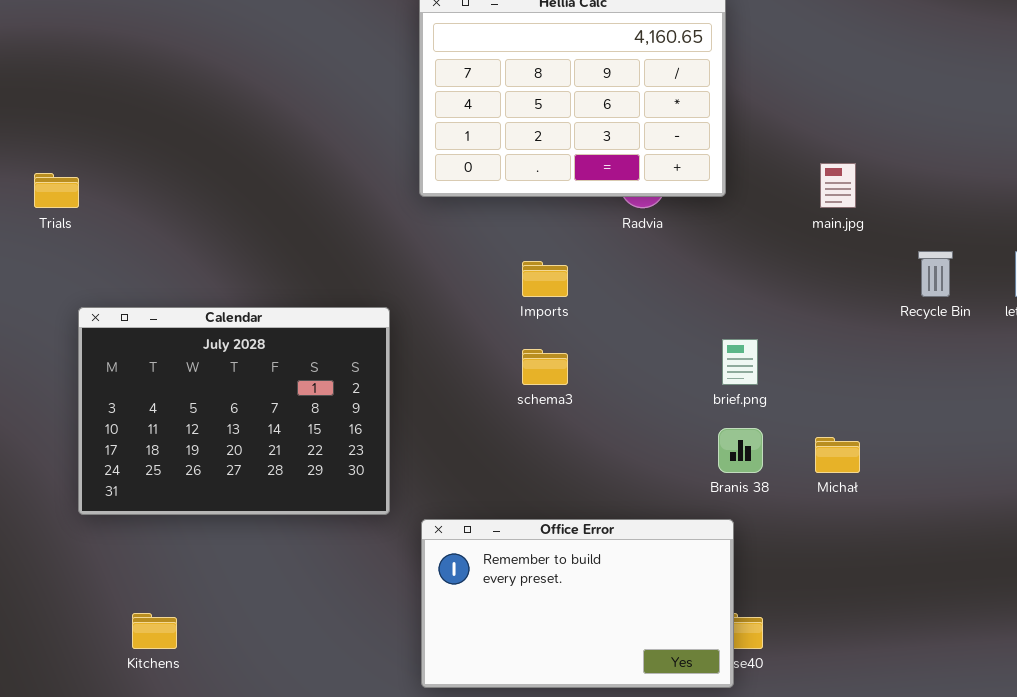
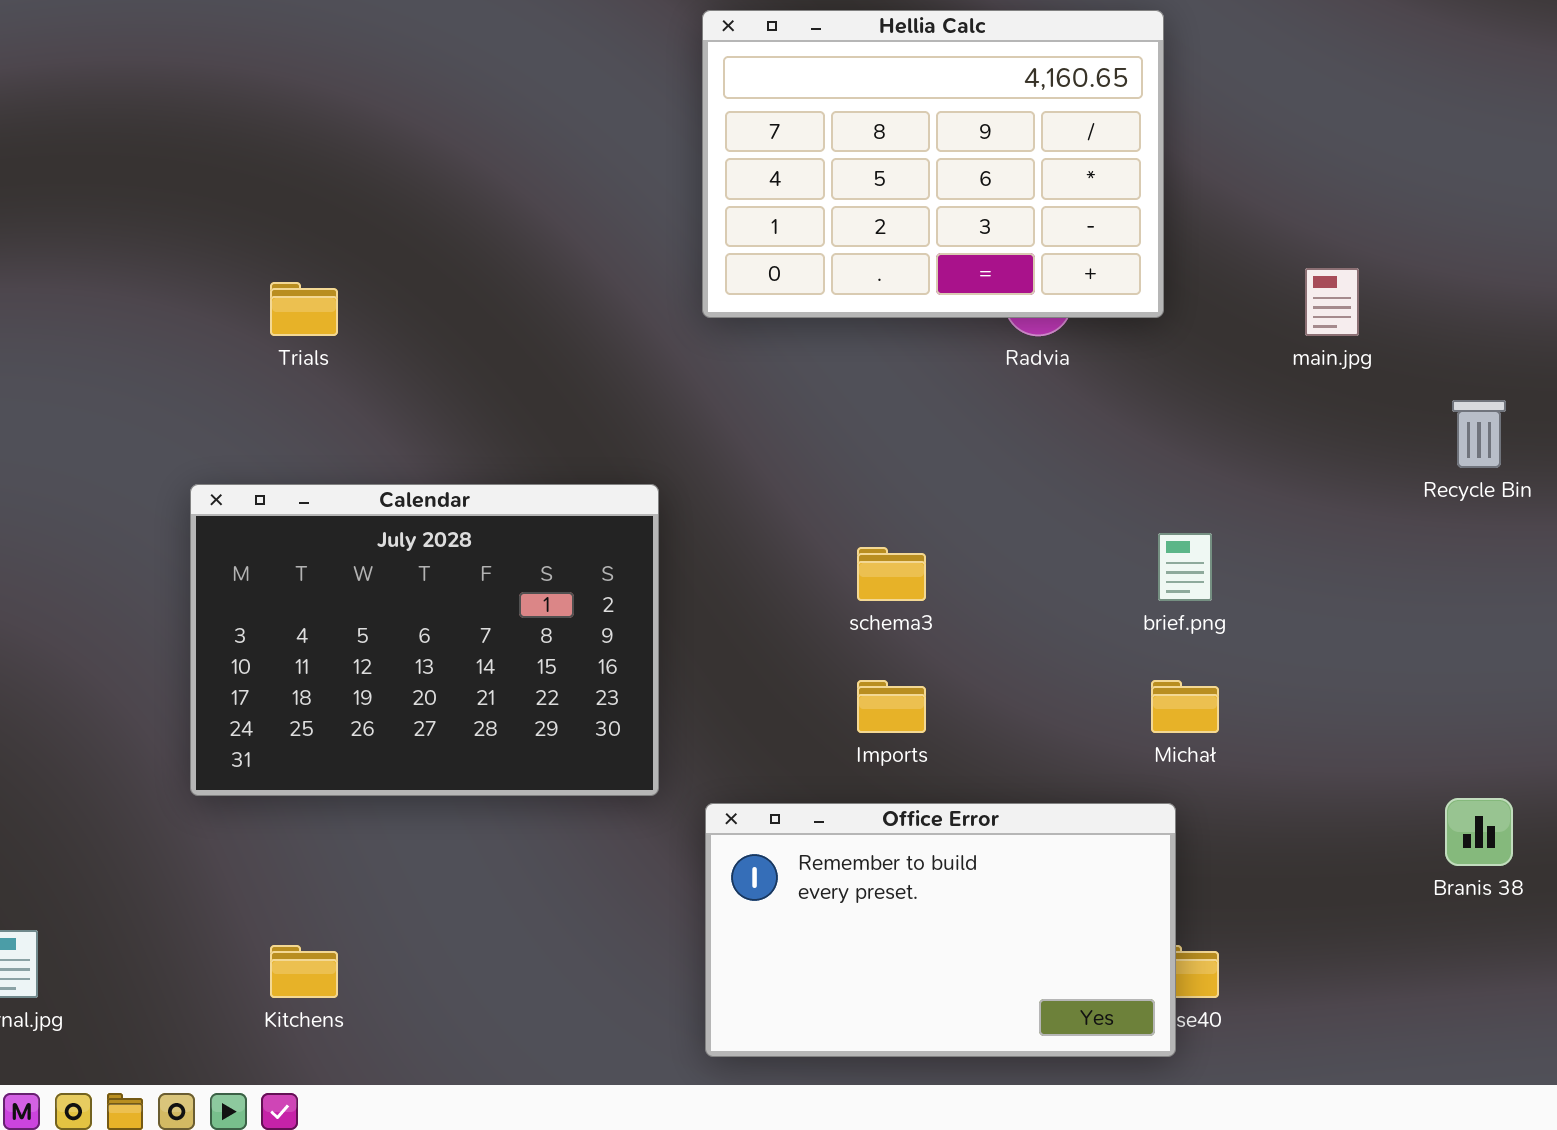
Trials: [34,173,79,208] -> [270,282,338,336], moved
Imports: [522,261,568,297] -> [857,680,926,733], moved
Branis 38: [718,428,763,473] -> [1445,798,1513,866], moved
Michał: [815,437,860,473] -> [1151,680,1219,733], moved

